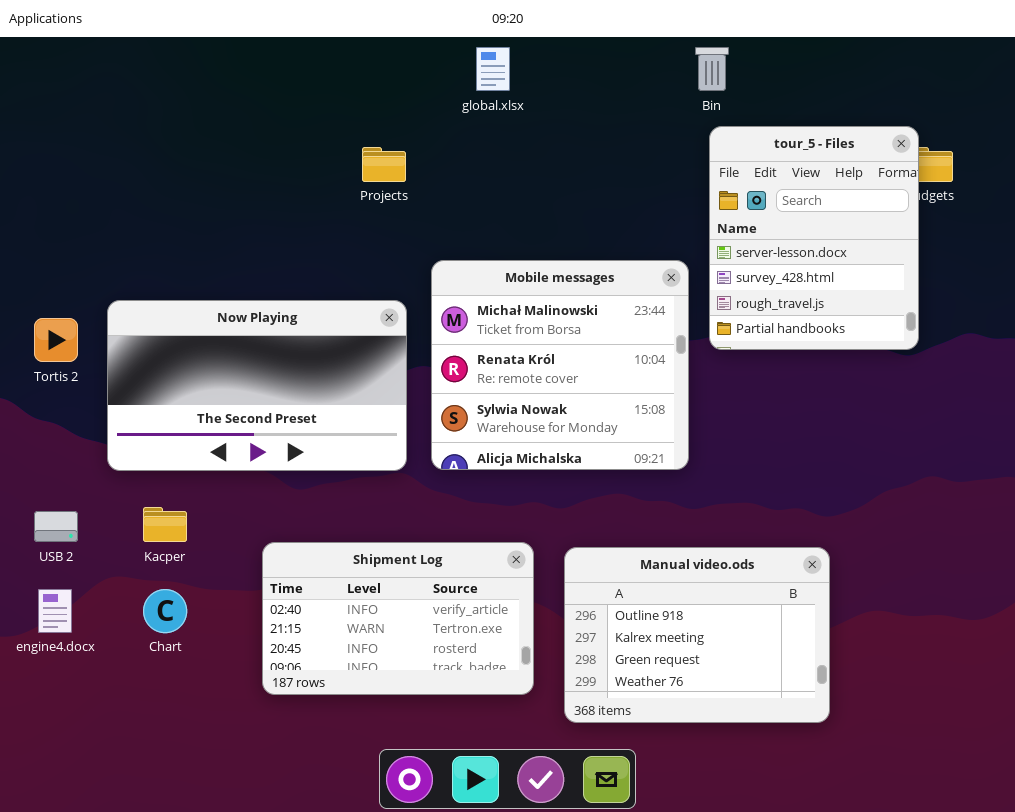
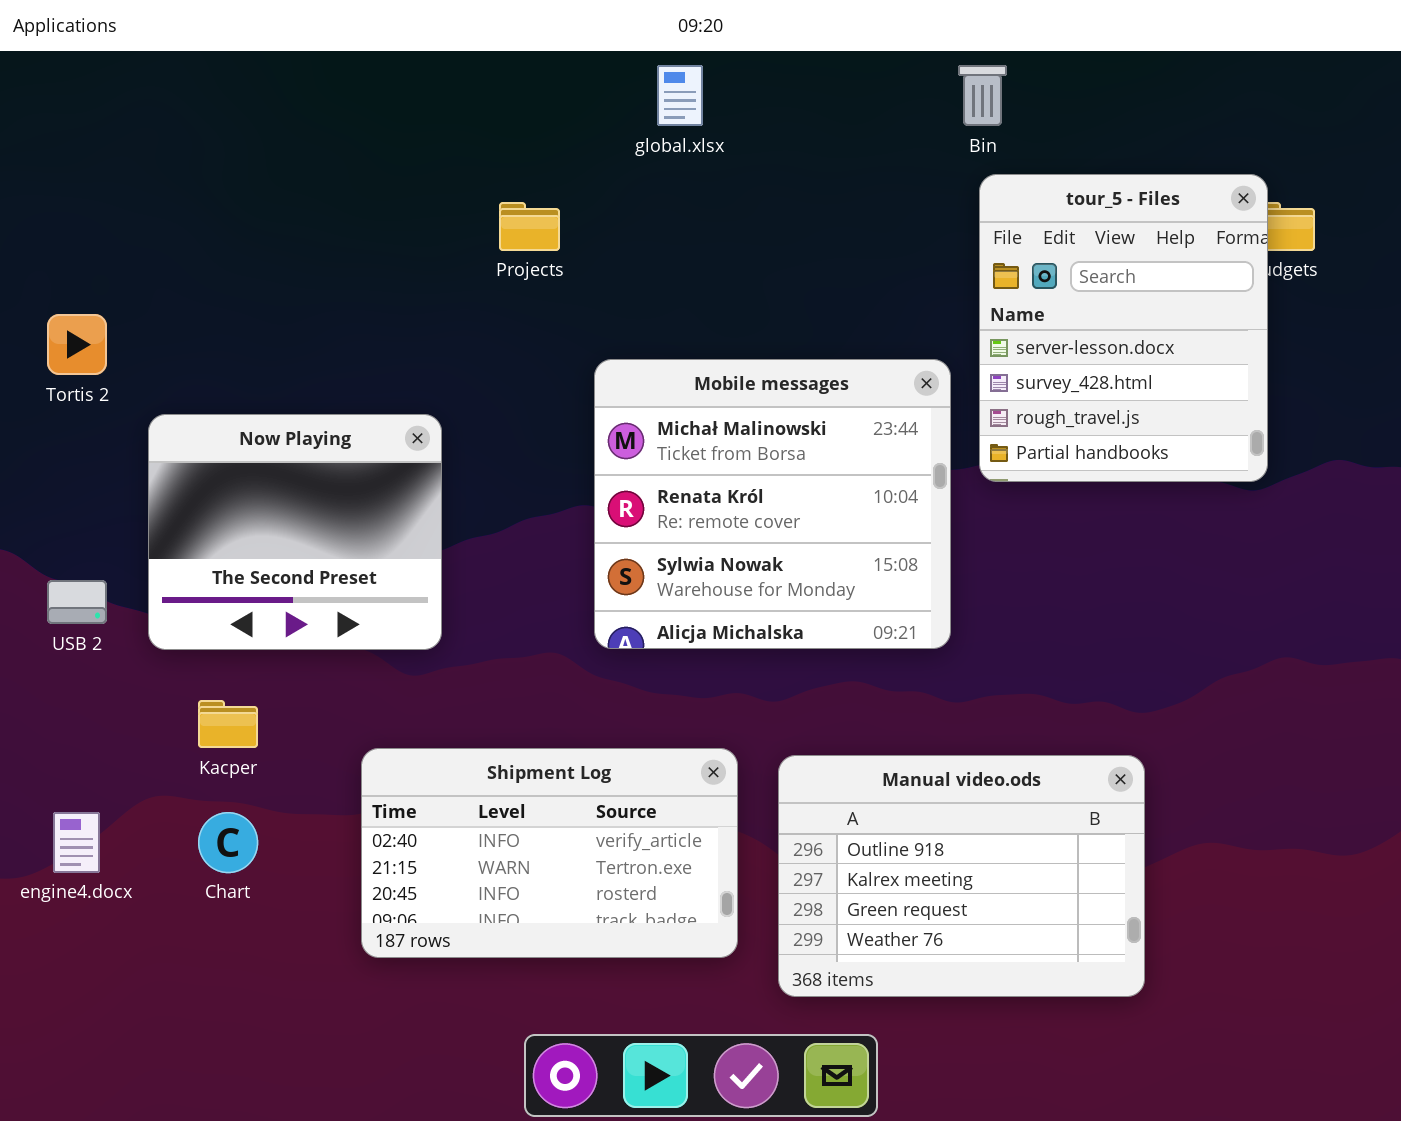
Now Playing: [107,300,407,471] -> [148,414,442,650], resized
Tortis 2: [34,318,78,362] -> [47,314,107,375], moved
USB 2: [34,511,78,542] -> [47,580,107,624], moved

